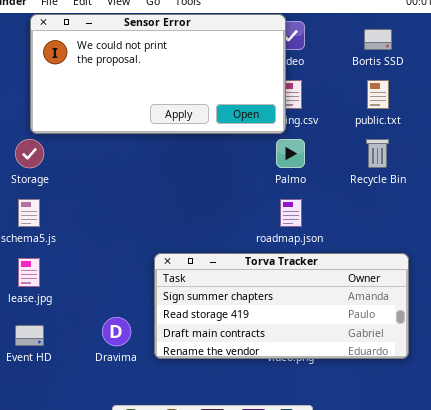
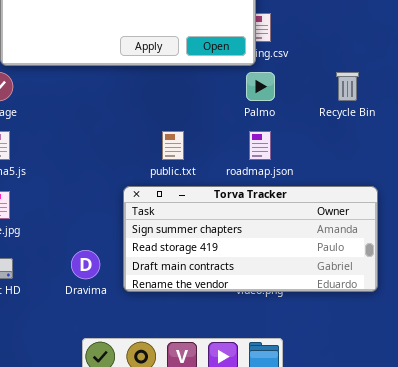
public.txt: [367,80,389,109] -> [162,131,184,160], moved

